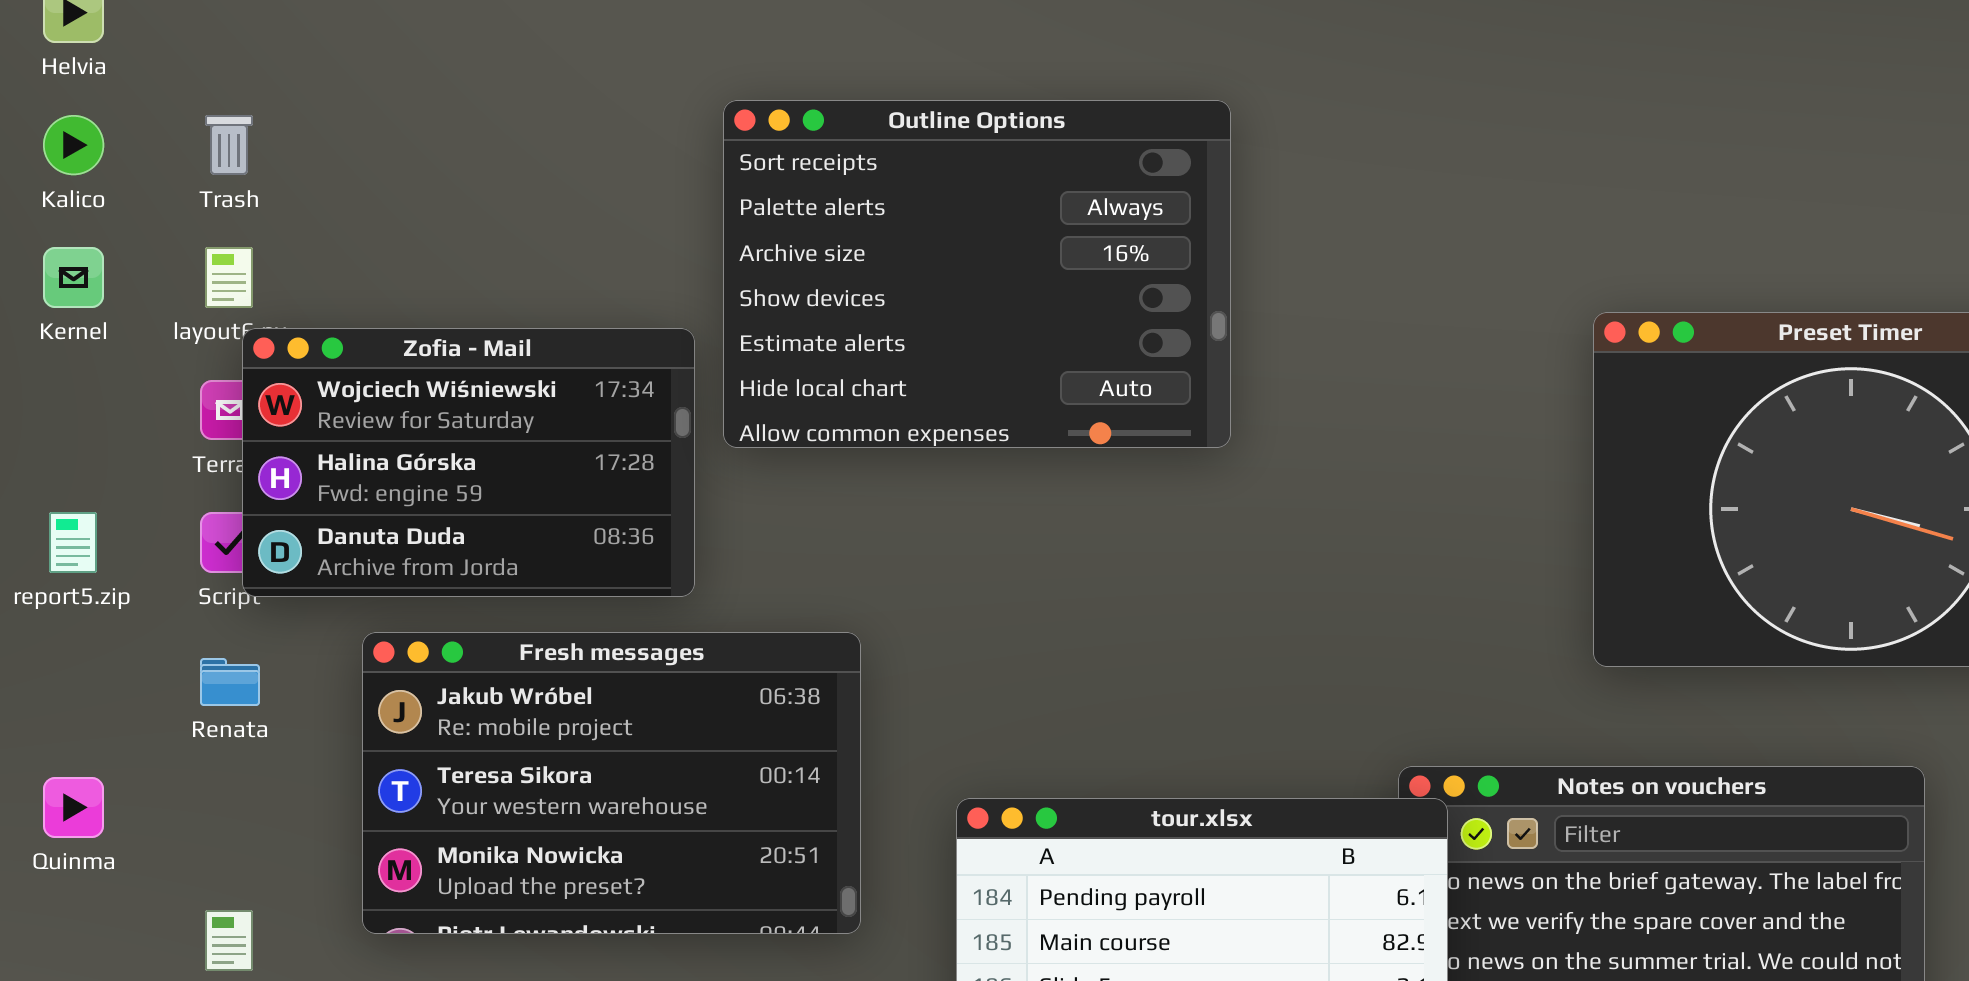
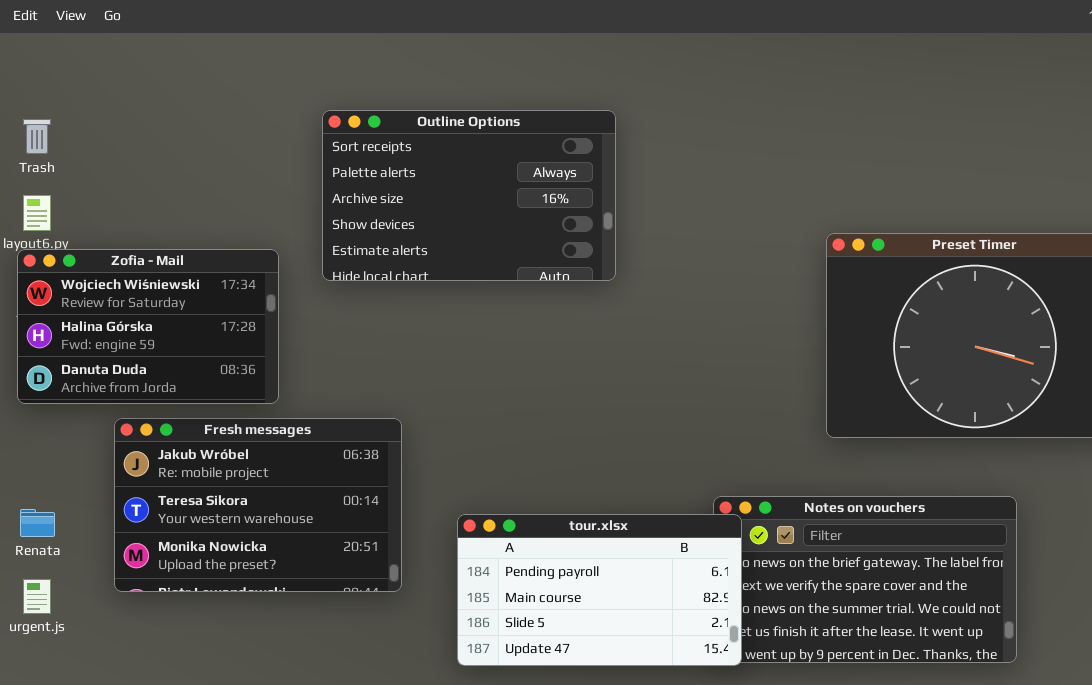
Outline Options: [723,100,1231,448] -> [322,110,616,281], resized
Zofia - Mail: [242,328,695,597] -> [17,249,279,404], moved
Renata: [200,658,260,706] -> [20,509,55,537], moved

